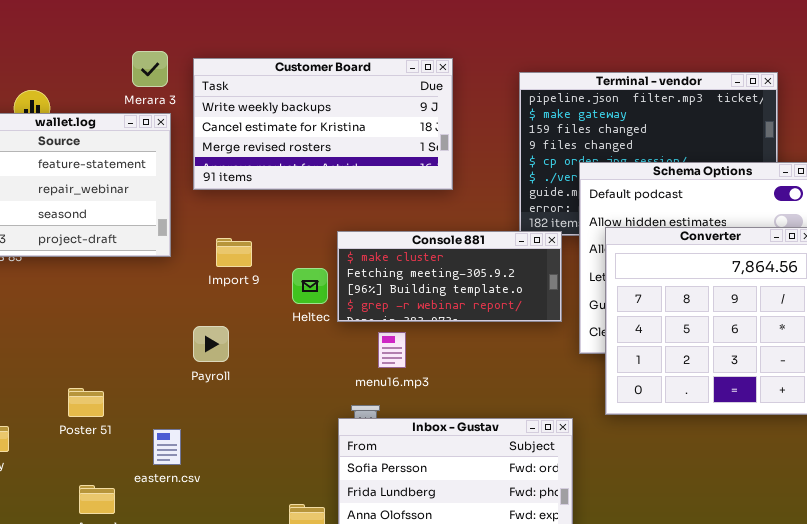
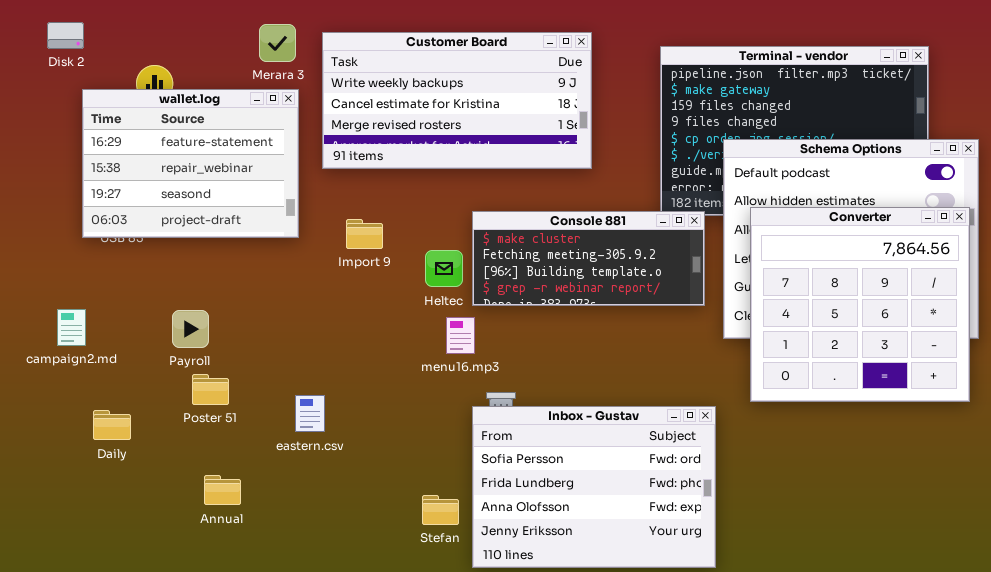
Payroll: [193,326,229,362] -> [172,310,209,348], moved
menu16.mp3: [378,332,406,368] -> [446,317,475,354], moved
eastern.csv: [153,429,181,465] -> [295,395,325,432], moved

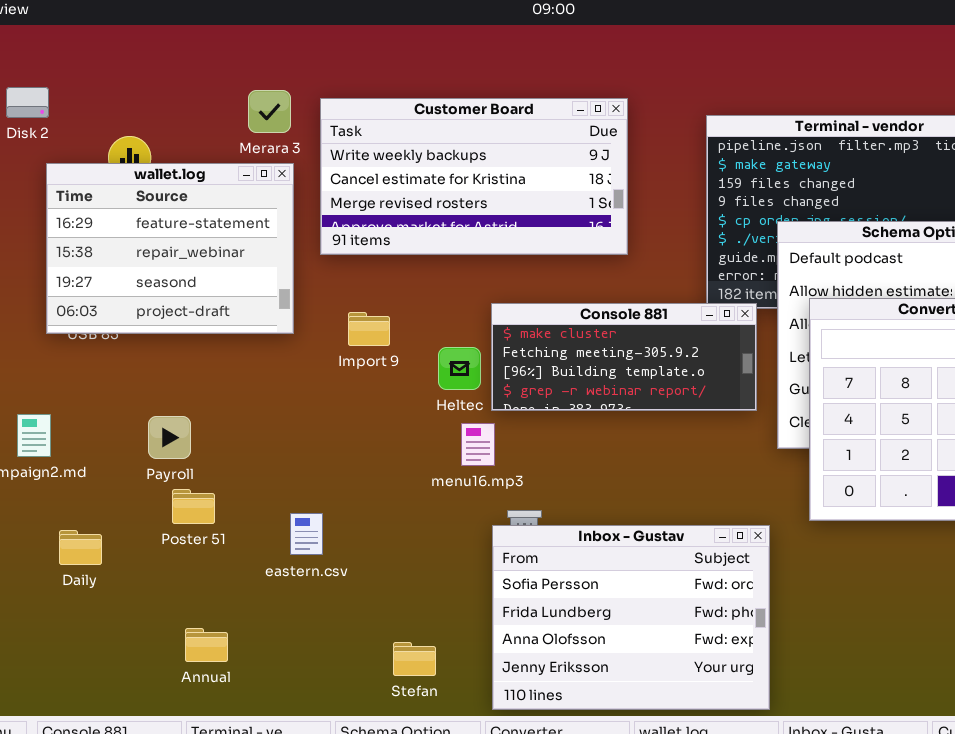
Annual: [204,475,241,505] -> [185,628,228,662], moved
Stefan: [422,495,459,525] -> [393,642,436,676], moved

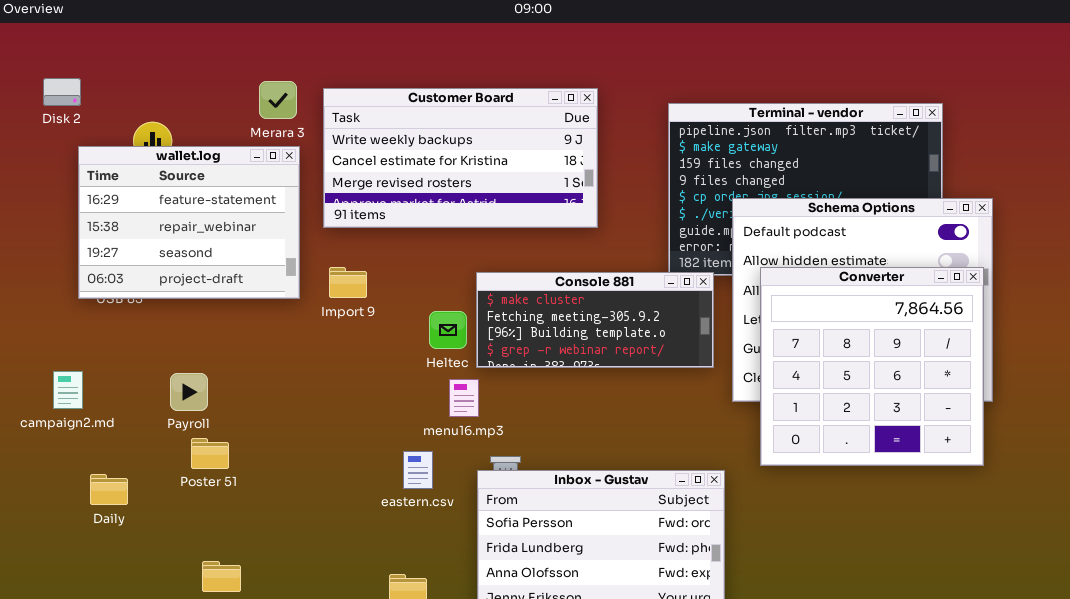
Import 9: [348,312,390,346] -> [329,267,367,298], moved
eastern.csv: [290,513,323,555] -> [403,451,433,489], moved

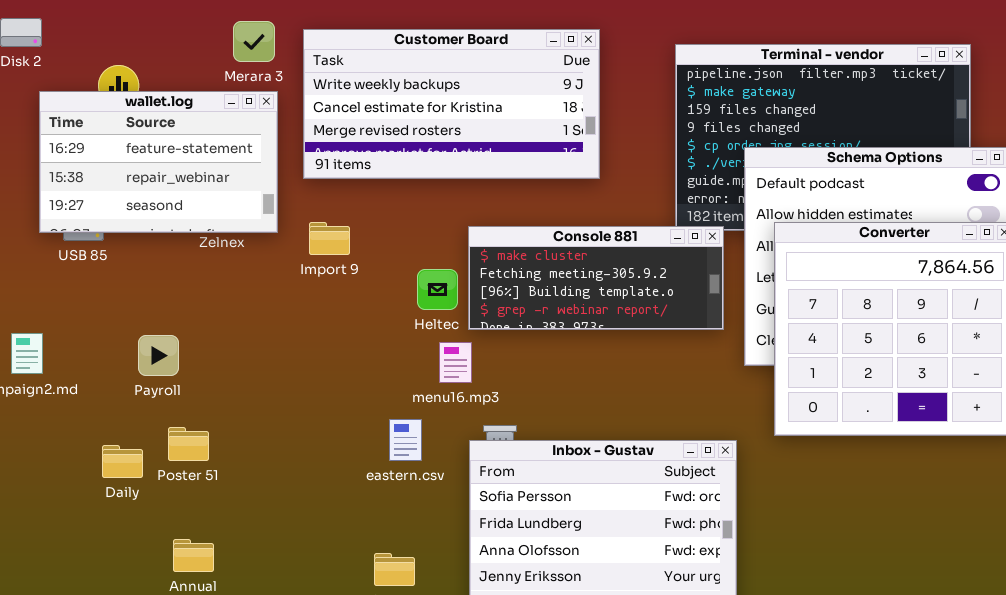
wallet.log: [78,146,300,299] -> [39,91,278,233], resized
Poster 51: [191,438,229,469] -> [168,427,209,461], moved
Daily: [90,474,128,505] -> [102,445,143,478], moved

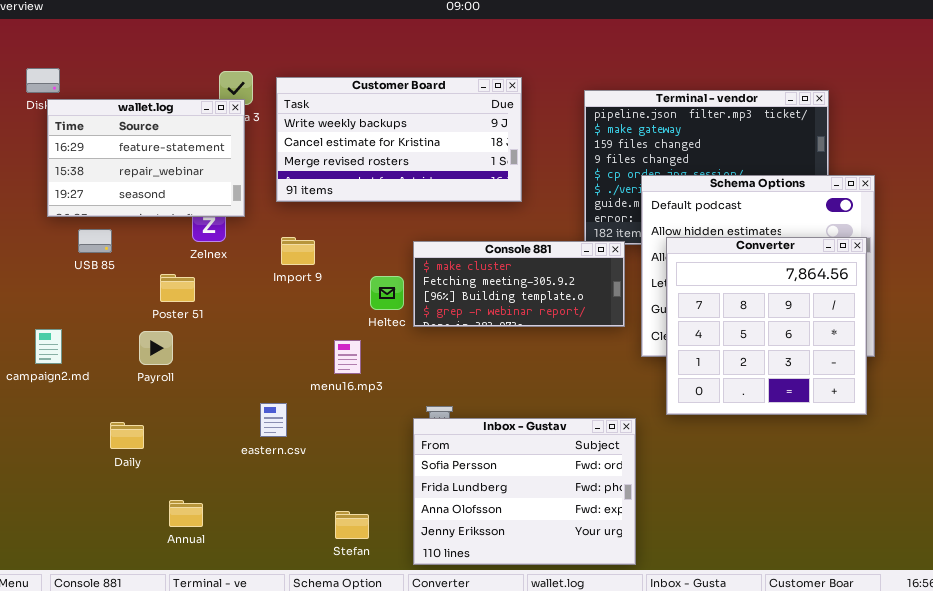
wallet.log: [39,91,278,233] -> [47,99,245,217], moved
menu16.mp3: [439,342,472,383] -> [334,340,361,374], moved
eastern.csv: [389,419,422,461] -> [260,403,287,437], moved
Poster 51: [168,427,209,461] -> [160,274,195,302], moved

